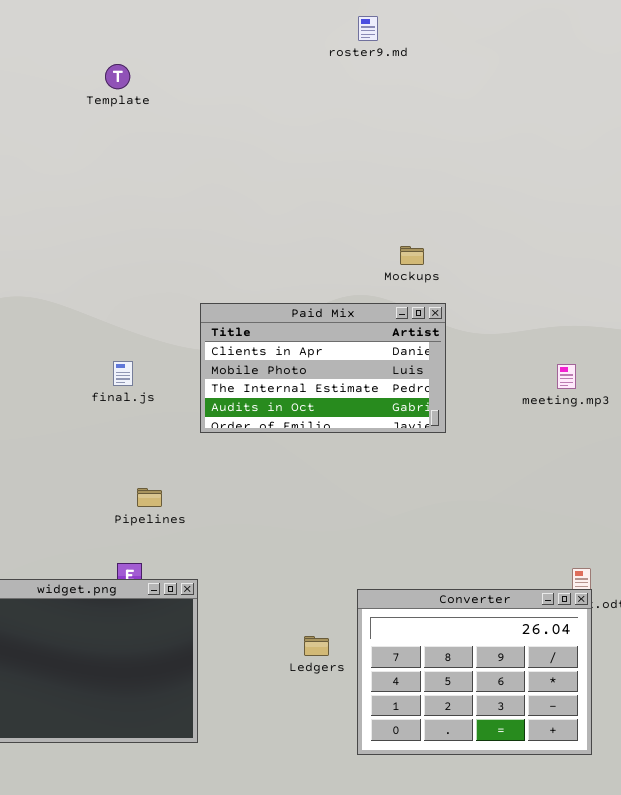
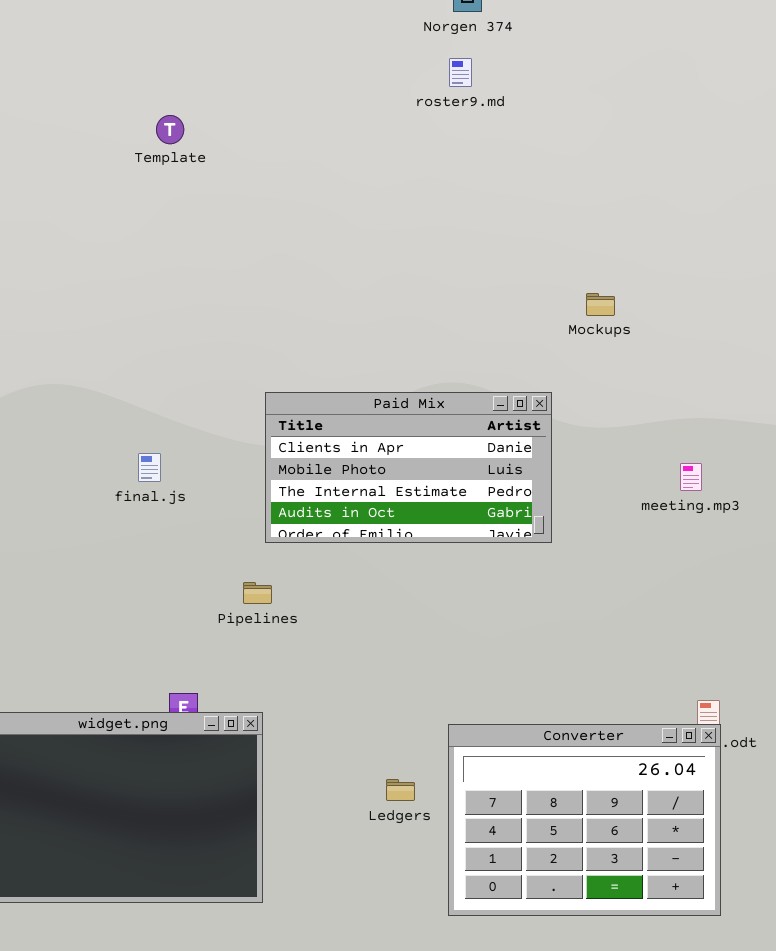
Mockups: [400,246,424,265] -> [586,293,615,316], moved
final.js: [113,361,133,386] -> [138,453,161,482], moved
Pipelines: [137,488,162,507] -> [243,582,272,604], moved

